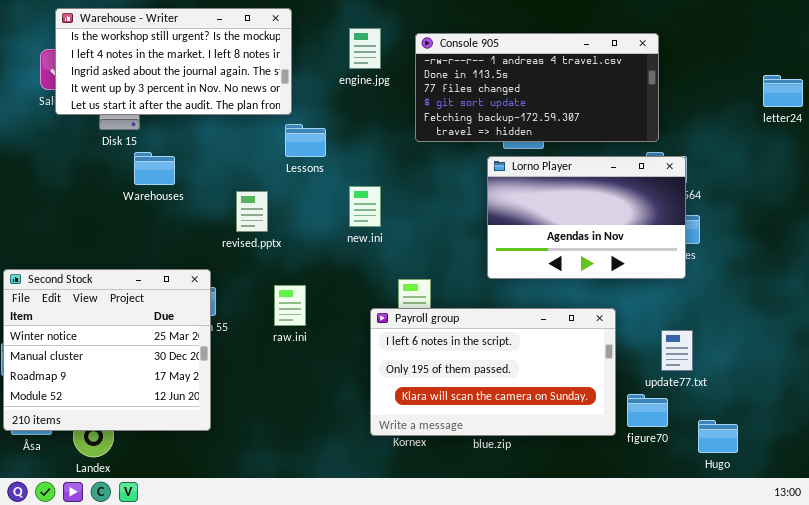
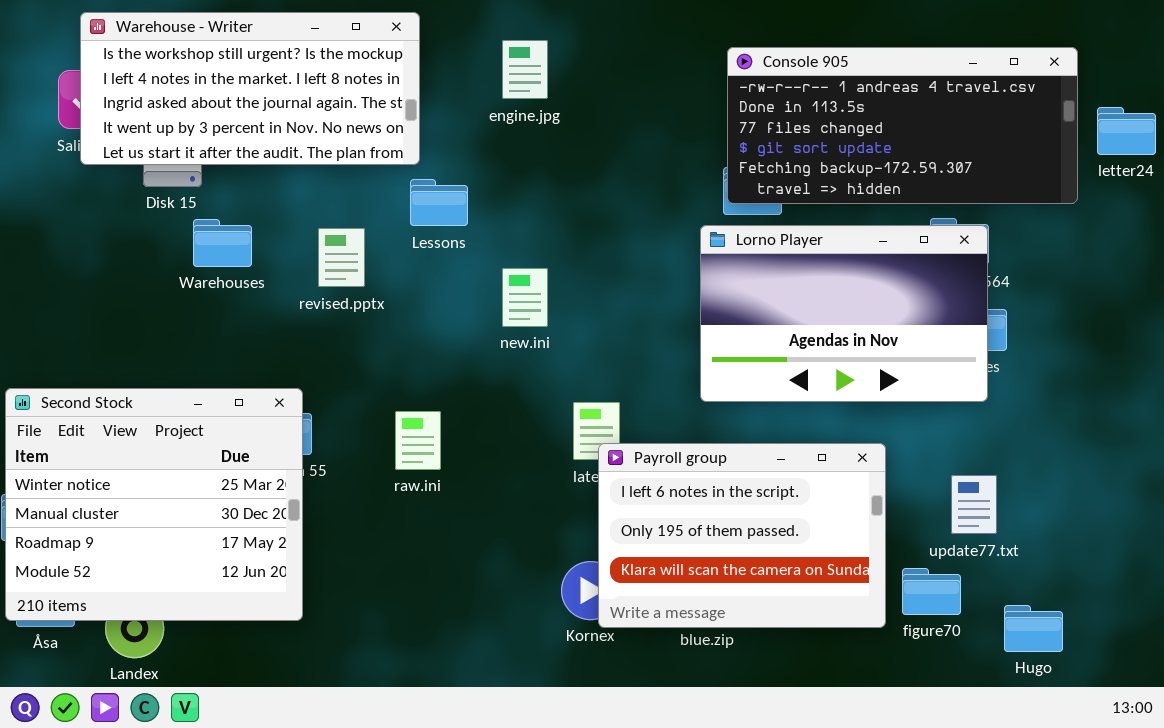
Console 905: [415,33,659,142] -> [727,47,1078,204], moved
revised.pptx: [236,191,268,232] -> [318,228,365,287], moved
Payroll group: [370,308,616,436] -> [598,443,886,628], resized

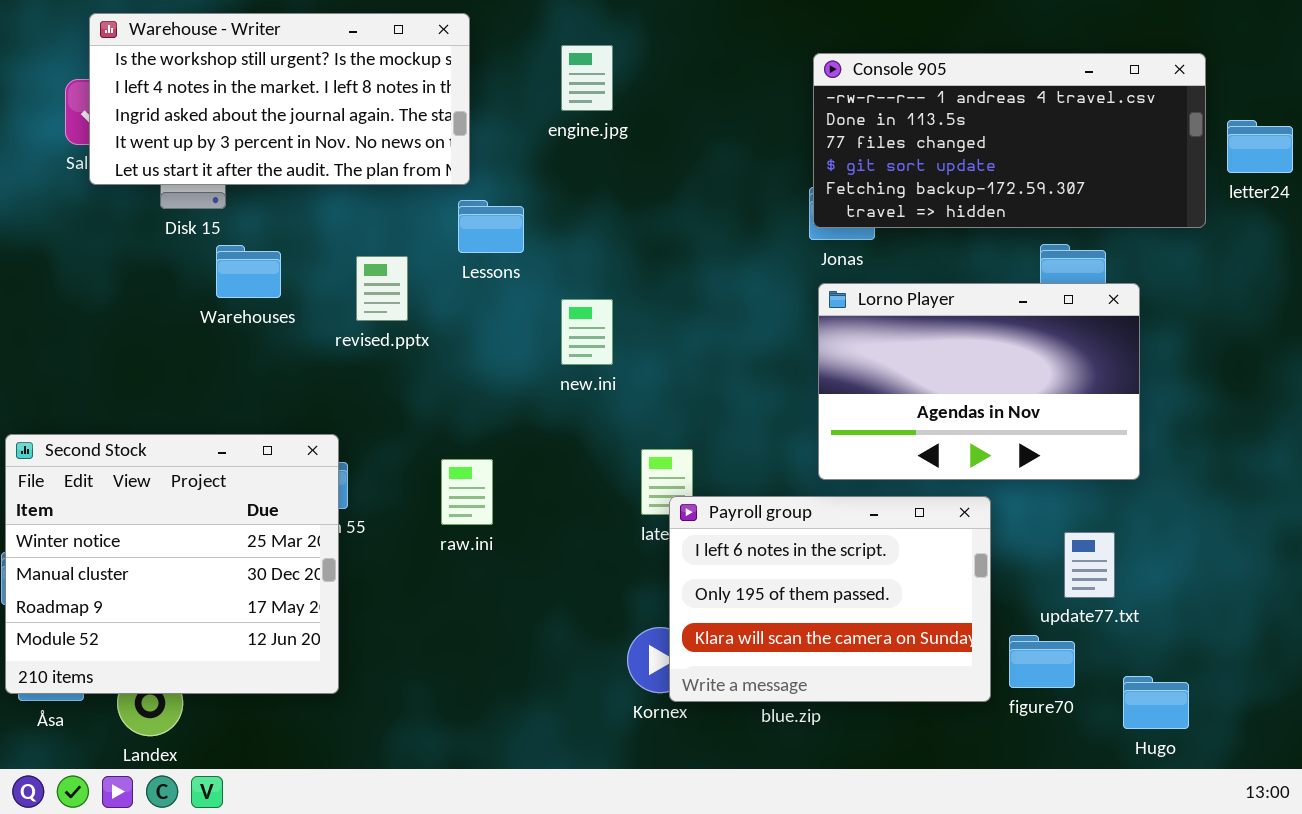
Lorno Player: [700,225,988,402] -> [818,283,1140,480], moved

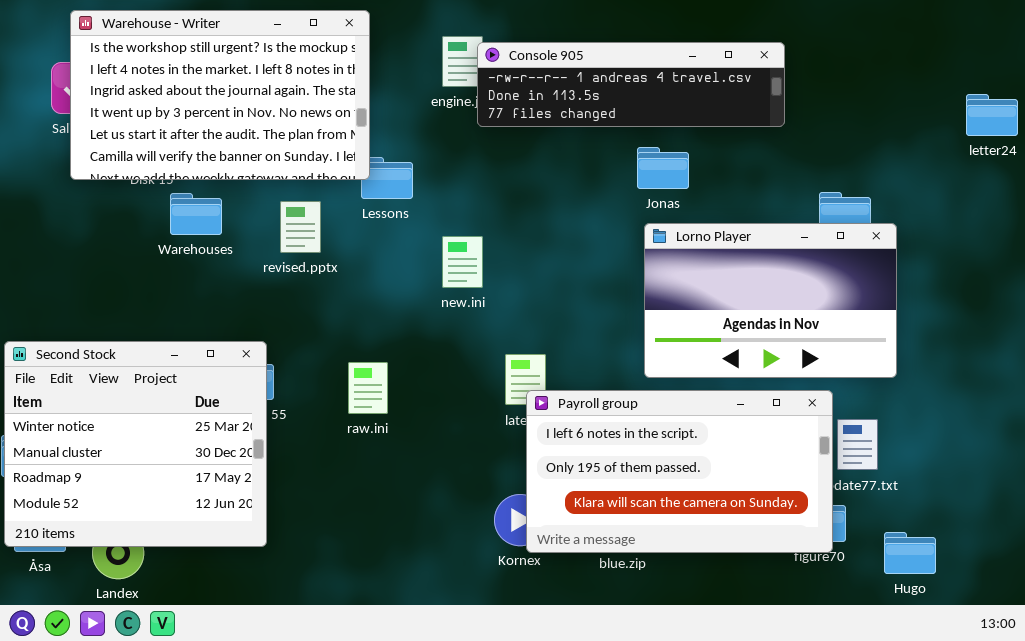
Warehouse - Writer: [89,13,470,185] -> [70,10,370,180], resized
Console 905: [813,53,1206,228] -> [477,42,785,127], moved, resized
Payroll group: [669,496,991,702] -> [526,390,833,553], resized

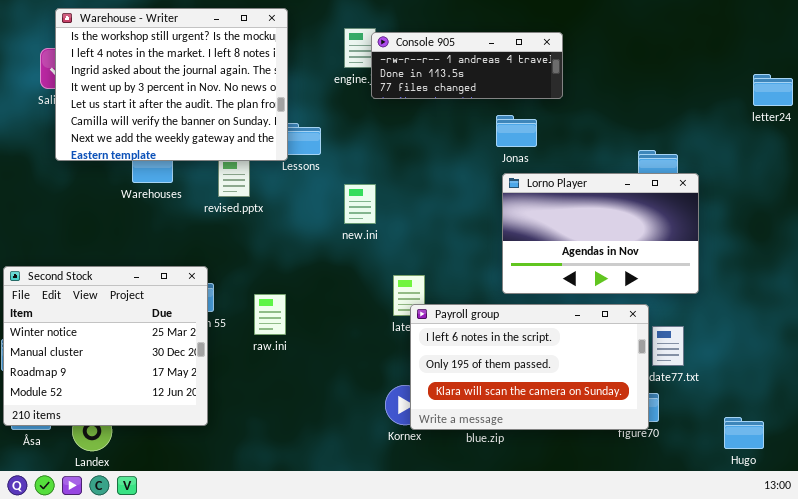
Warehouse - Writer: [70,10,370,180] -> [55,8,288,161], resized
Console 905: [477,42,785,127] -> [371,32,563,99], resized
raw.ini: [348,362,388,414] -> [254,294,286,335], moved
Hugo: [884,532,936,574] -> [724,417,764,449], moved

